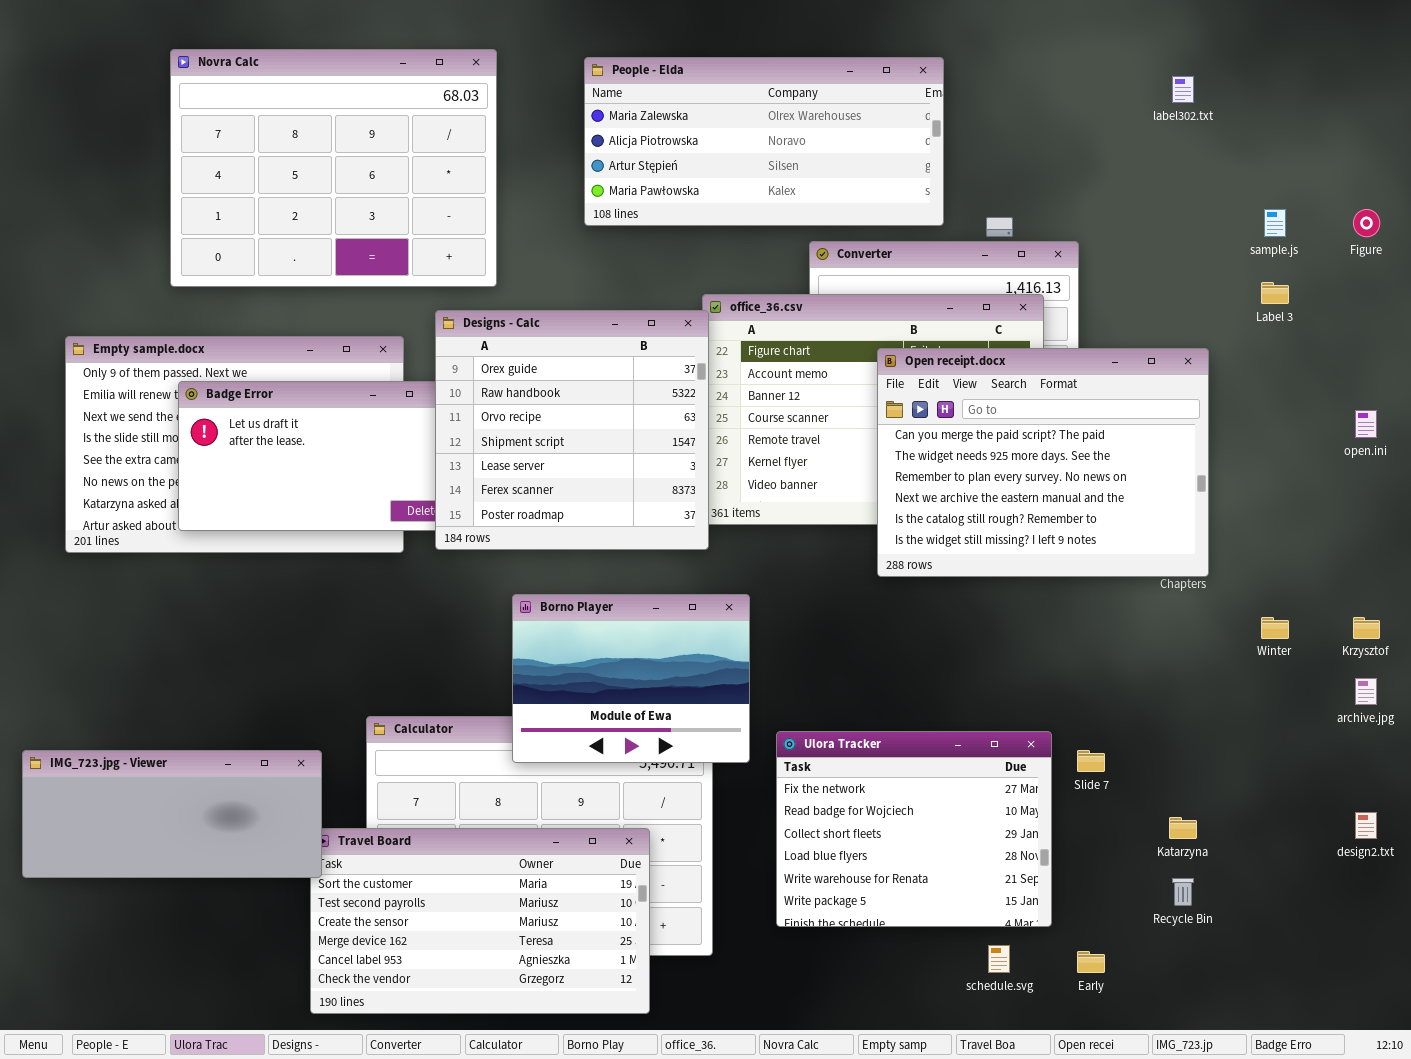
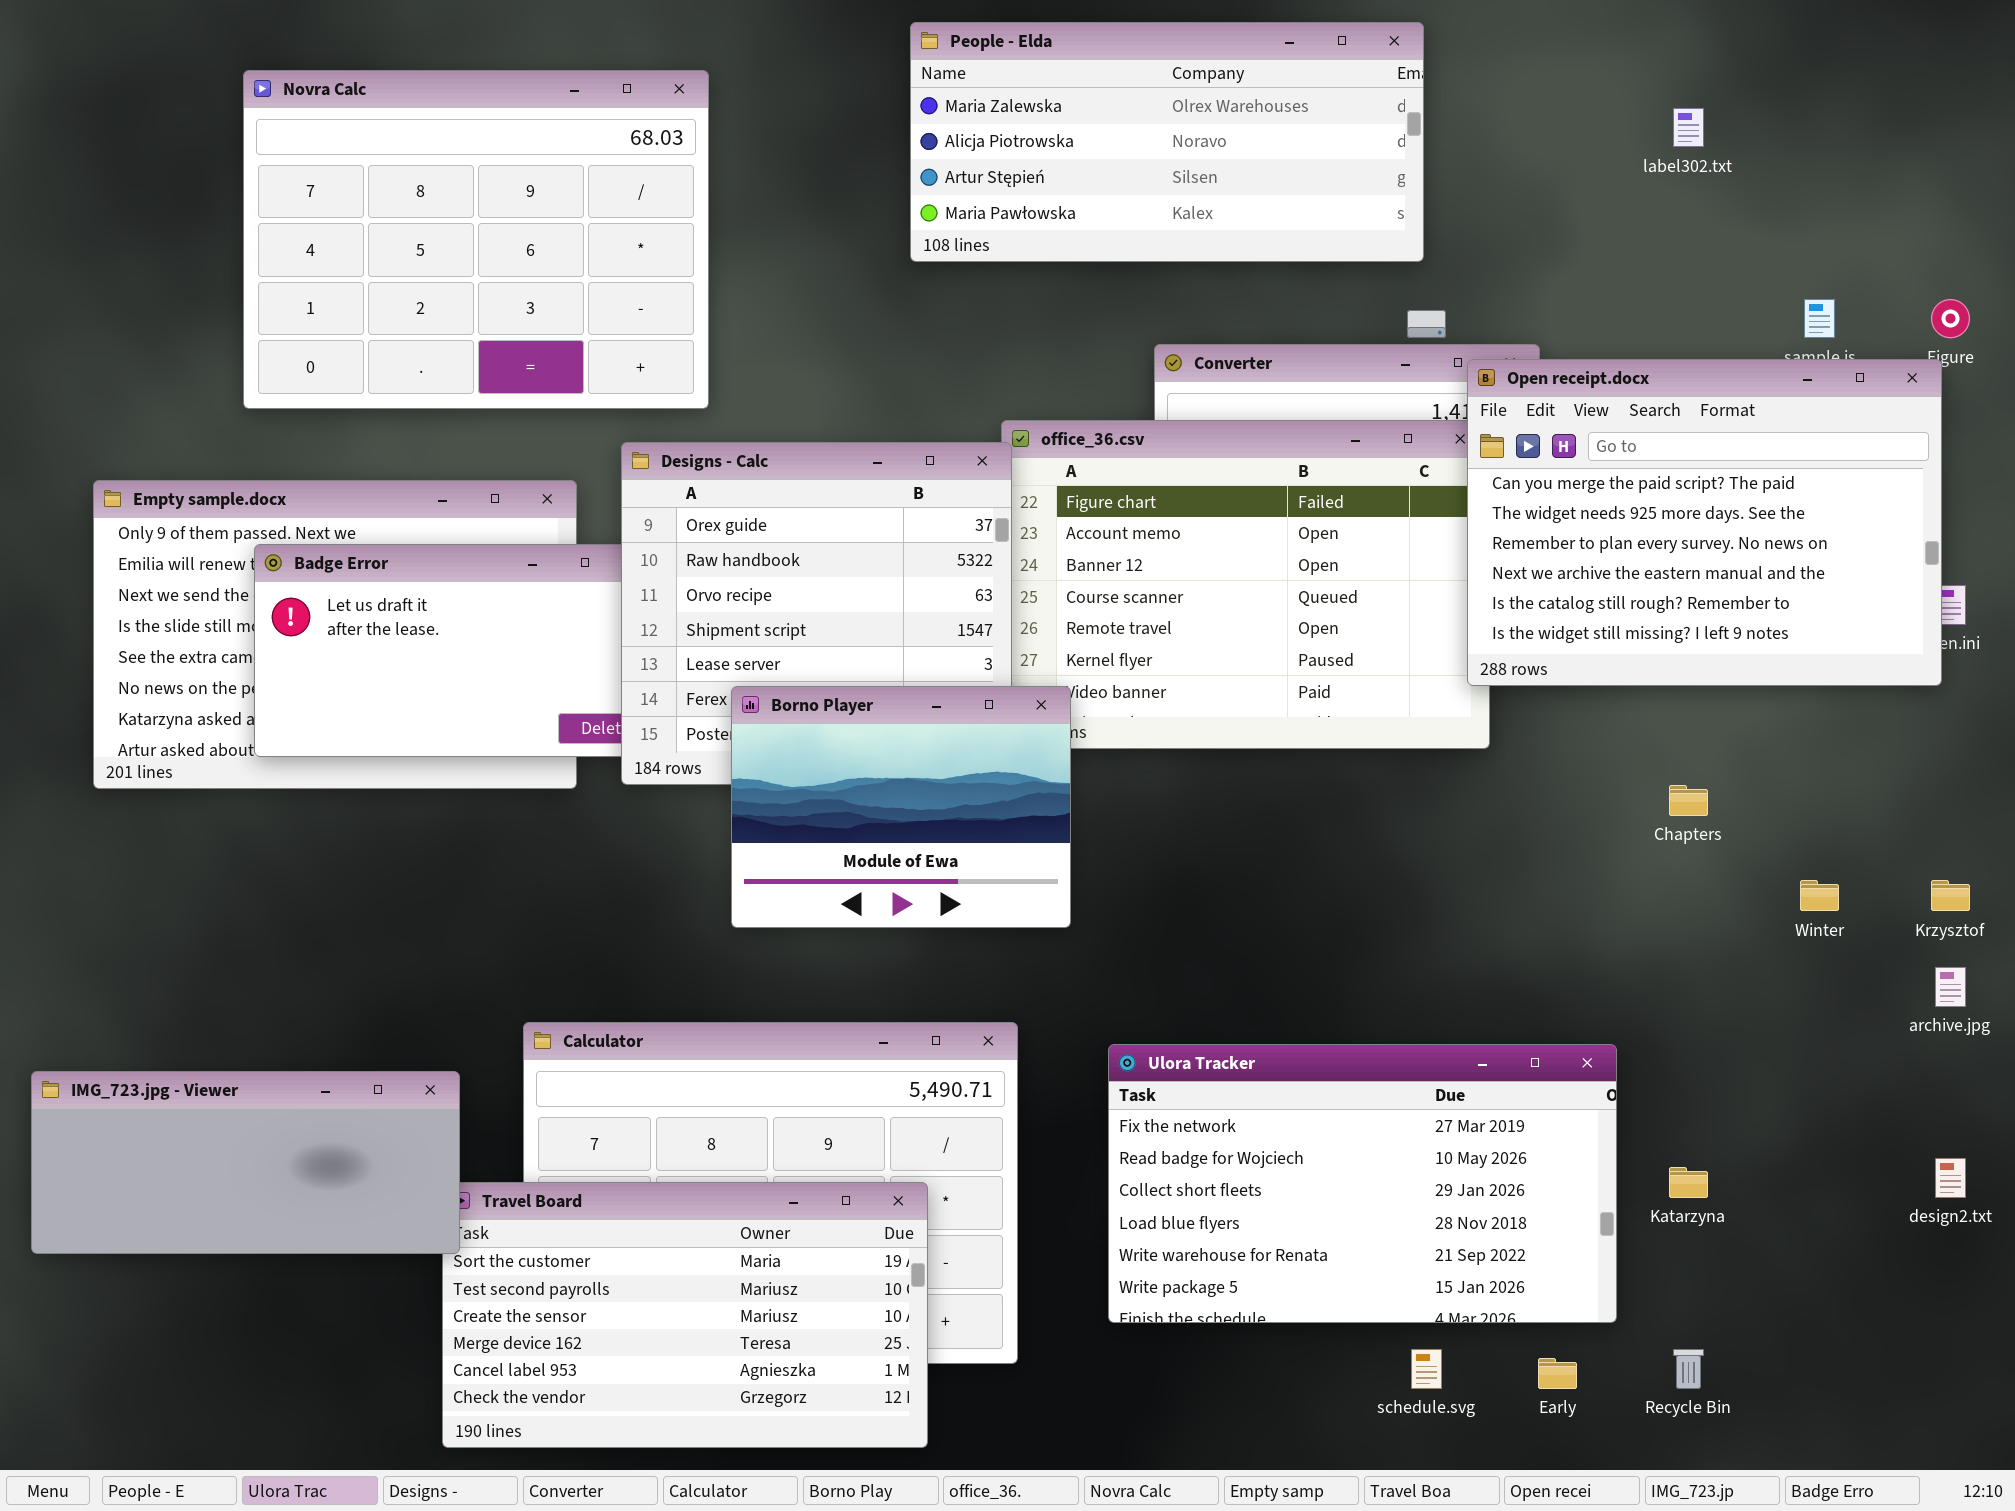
People - Elda: [584,57,944,226] -> [910,22,1424,262], moved
Open receipt.docx: [877,348,1209,577] -> [1467,359,1942,686], moved
Borno Player: [512,594,750,763] -> [731,686,1071,928], moved
Ulora Tracker: [776,731,1052,927] -> [1108,1044,1617,1323], resized
Recycle Bin: [1172,878,1194,906] -> [1673,1349,1704,1389], moved

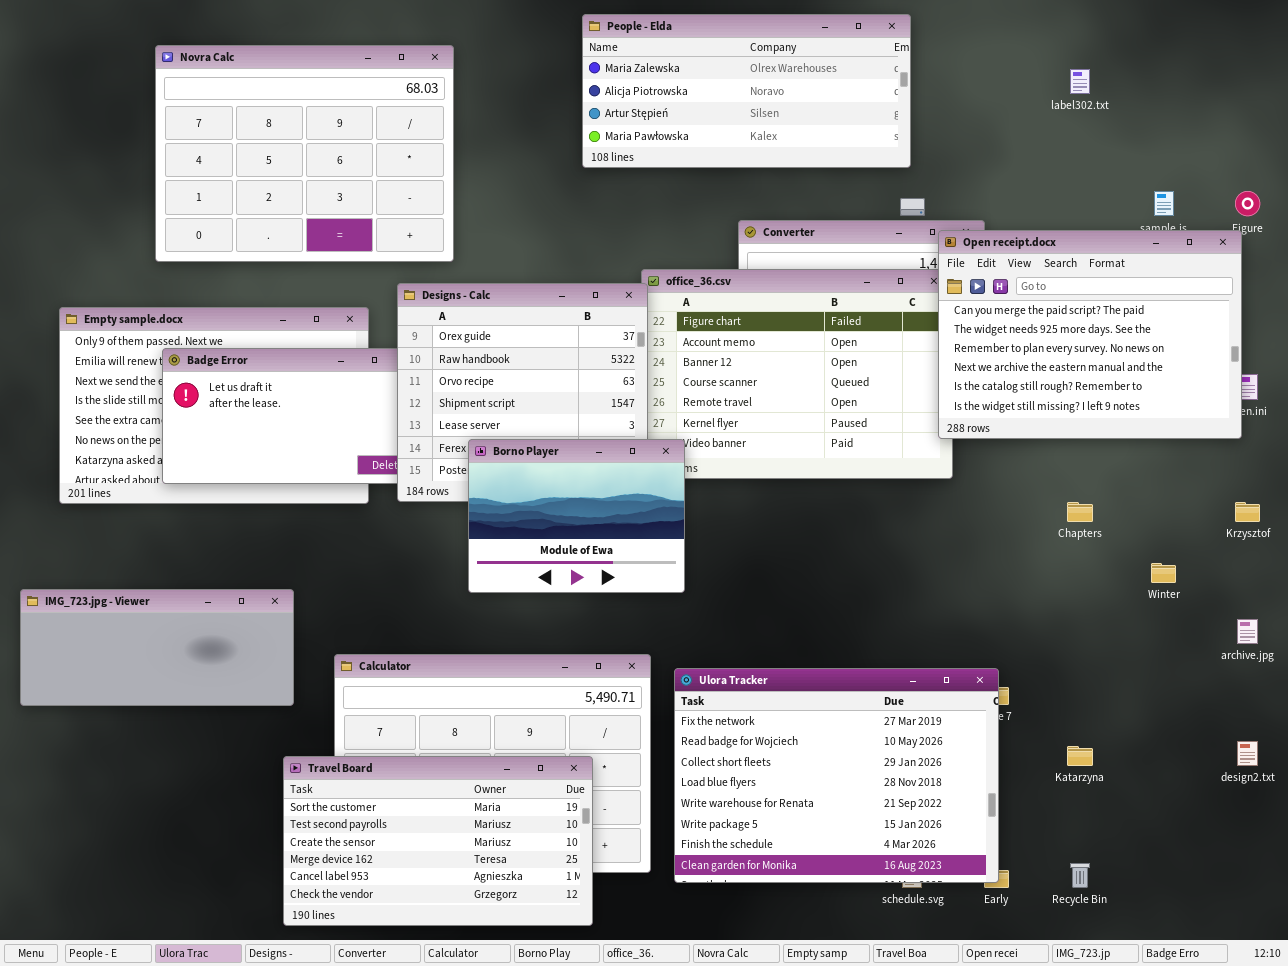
Krzysztof: [1931,880,1970,911] -> [1235,502,1260,522], moved
Ulora Tracker: [1108,1044,1617,1323] -> [674,668,999,883], moved, resized
IMG_723.jpg - Viewer: [31,1071,460,1254] -> [20,589,294,706], moved

